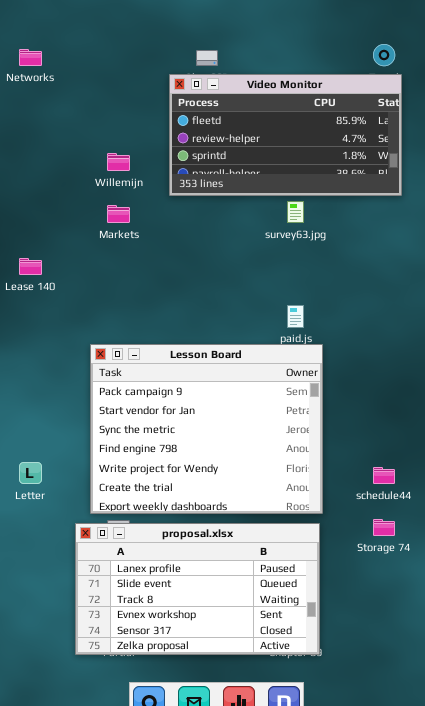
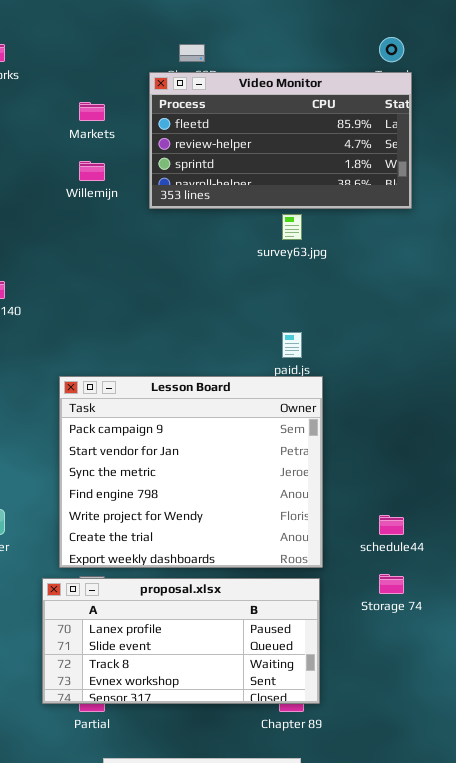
Markets: [107,205,130,223] -> [79,102,105,121], moved
proposal.xlsx: [75,523,320,655] -> [42,578,320,704], resized

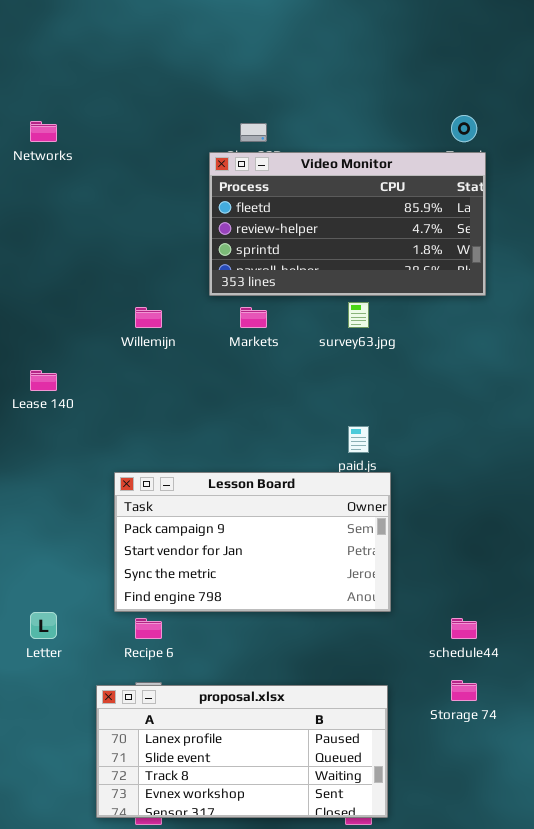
Markets: [79,102,105,121] -> [240,307,267,328], moved
Willemijn: [79,161,105,181] -> [135,307,162,328], moved
Lesson Board: [59,376,323,568] -> [114,472,391,612], resized

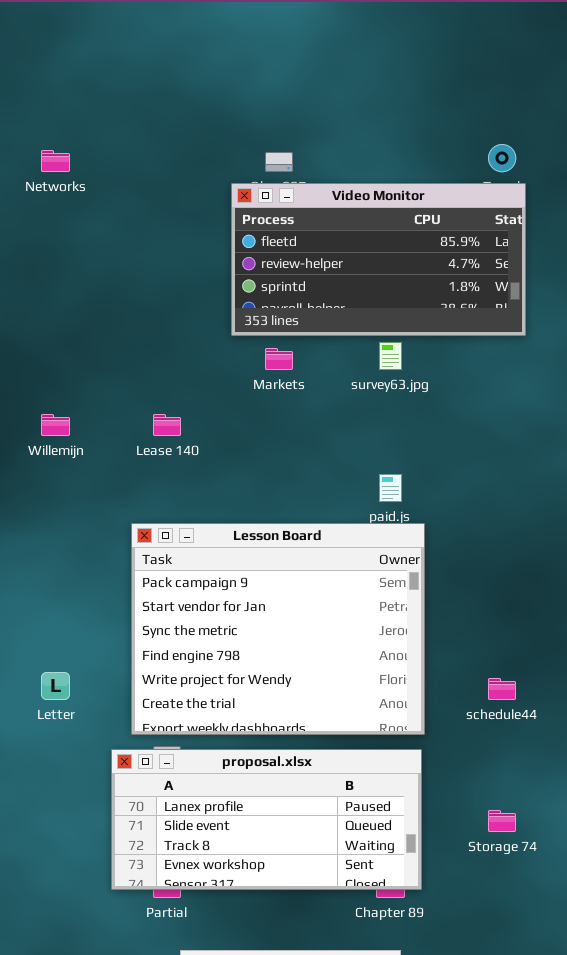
Willemijn: [135,307,162,328] -> [41,414,70,436], moved
Lease 140: [30,370,57,391] -> [153,414,181,436], moved
Lesson Board: [114,472,391,612] -> [131,523,425,735], resized
Storage 74: [451,680,477,701] -> [488,810,516,832], moved

